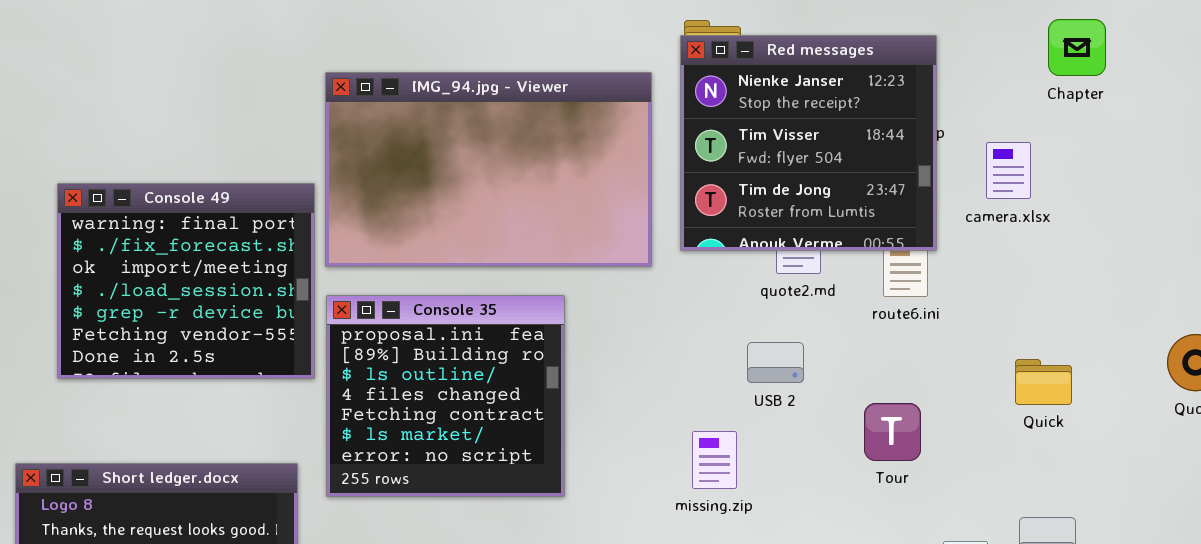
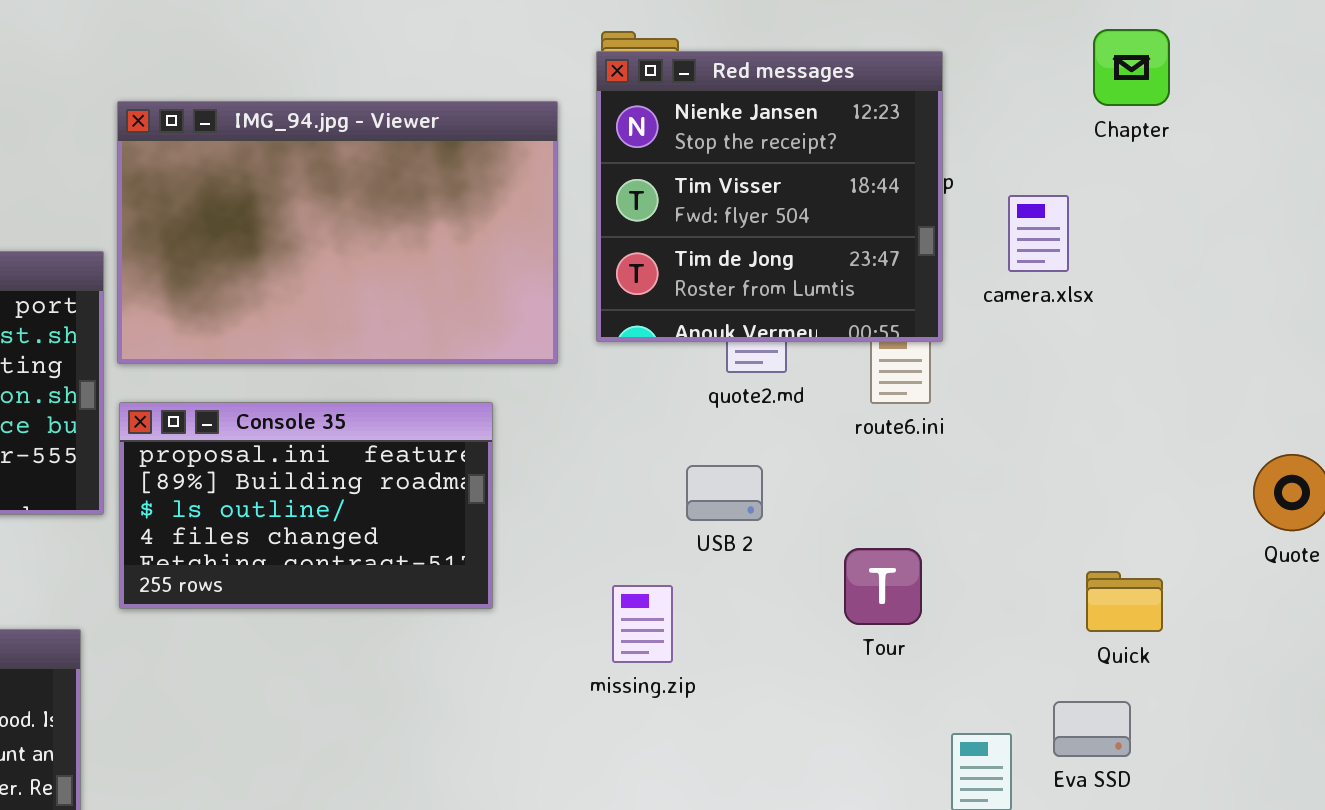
Console 35: [326,295,565,497] -> [119,402,493,609], resized
Quick: [1015,359,1072,405] -> [1086,571,1163,632], moved

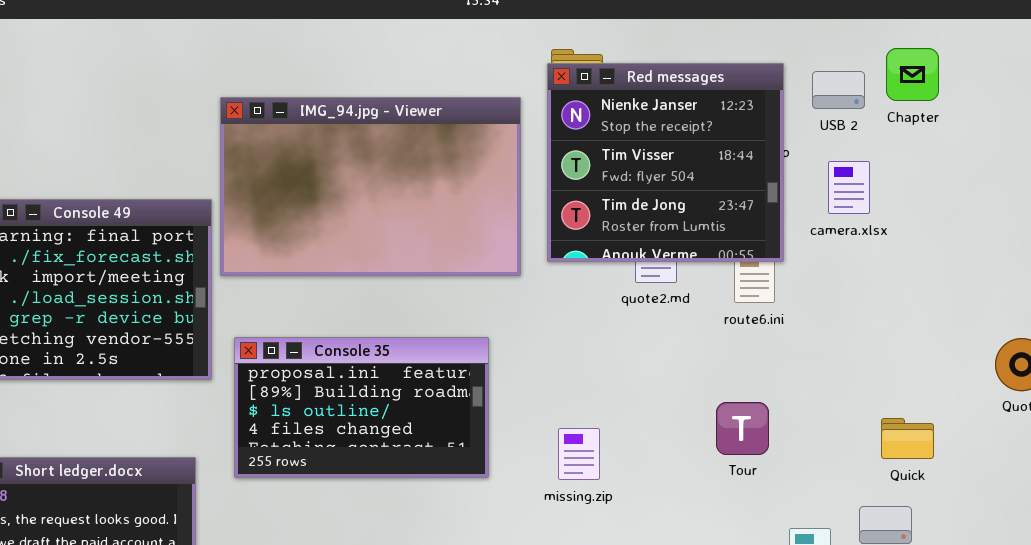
Console 35: [119,402,493,609] -> [234,337,489,478], moved
USB 2: [686,465,763,521] -> [812,71,865,109], moved

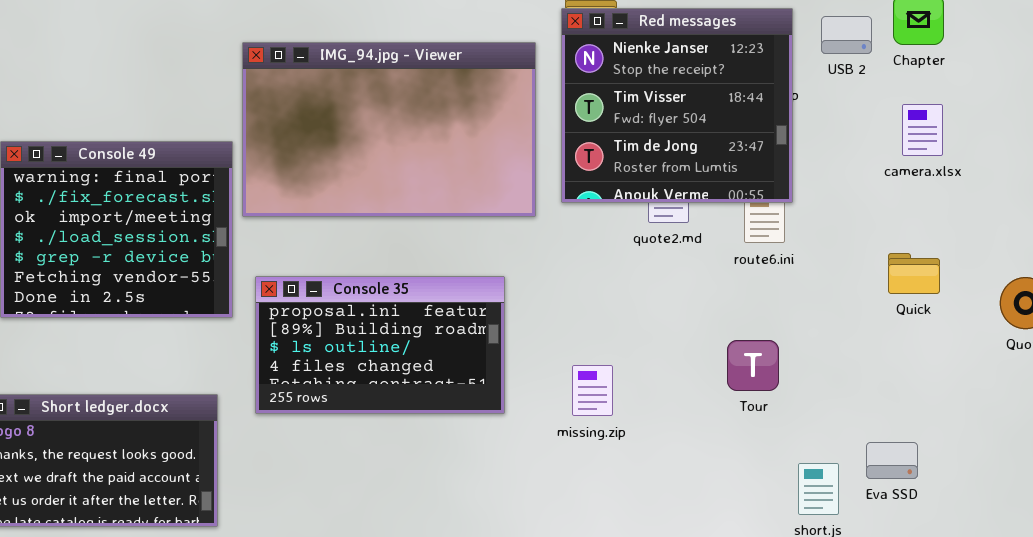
camera.xlsx: [828,161,870,214] -> [902,104,943,156], moved
Quick: [881,418,934,459] -> [888,253,940,294], moved

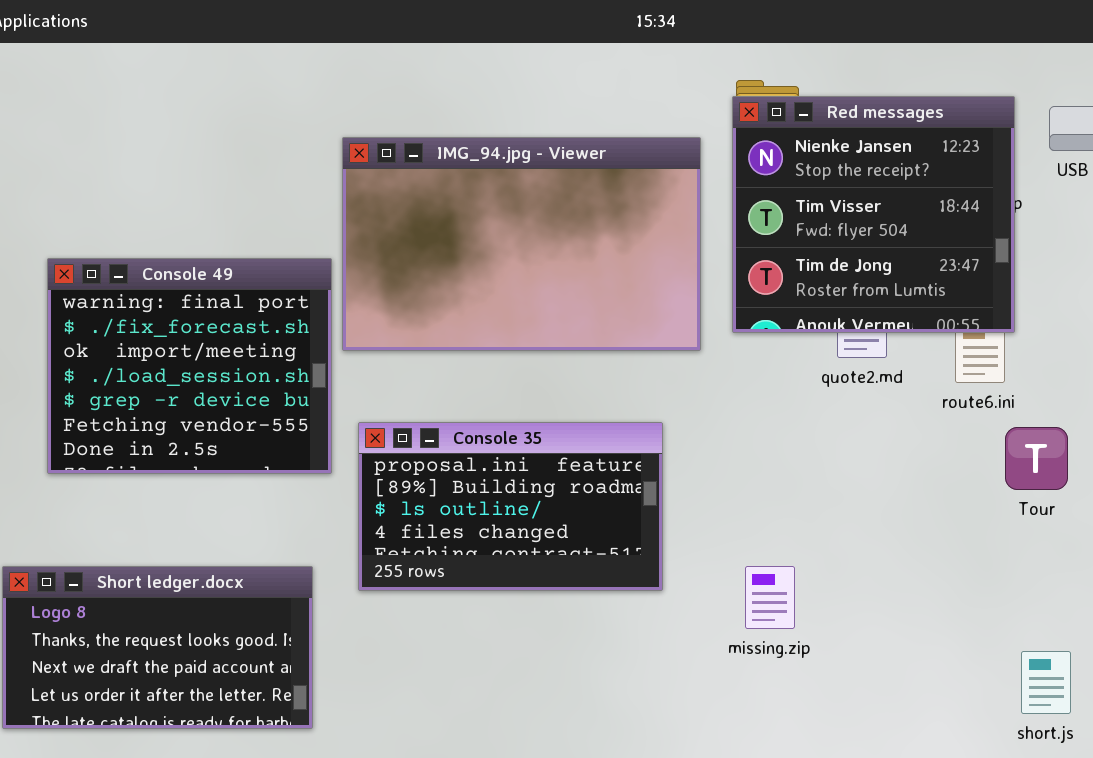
Tour: [727,340,779,391] -> [1005,427,1068,490], moved
missing.zip: [572,365,613,416] -> [745,566,795,629], moved

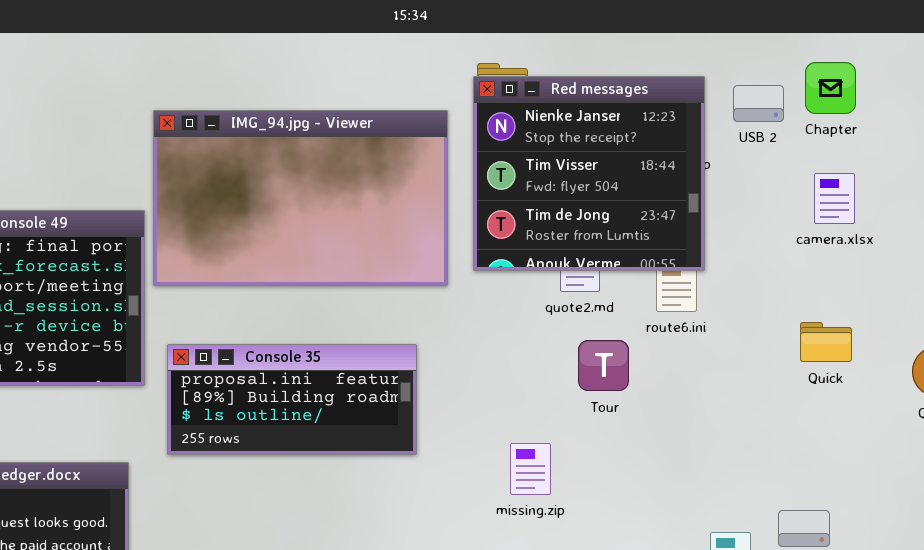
Console 35: [358,422,663,591] -> [167,344,417,455], resized
Tour: [1005,427,1068,490] -> [578,340,629,391], moved
missing.zip: [745,566,795,629] -> [510,443,551,495], moved

